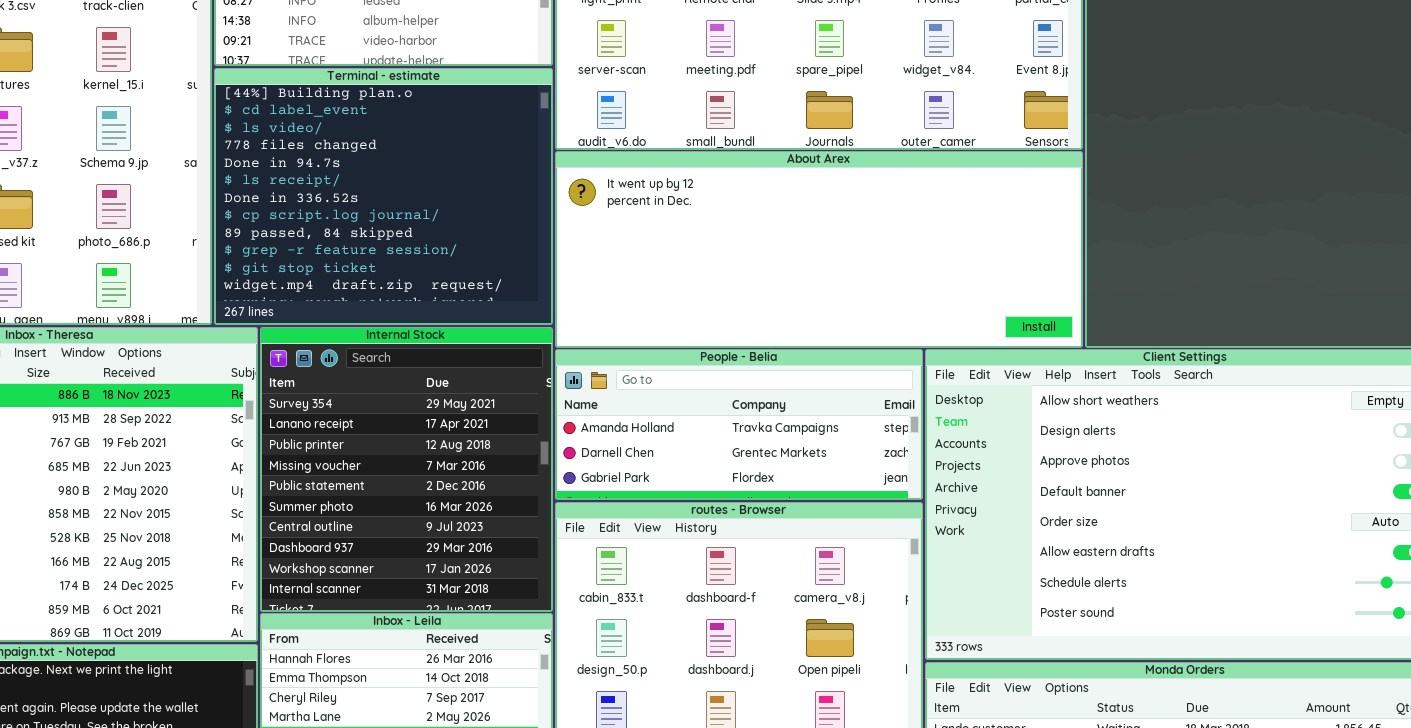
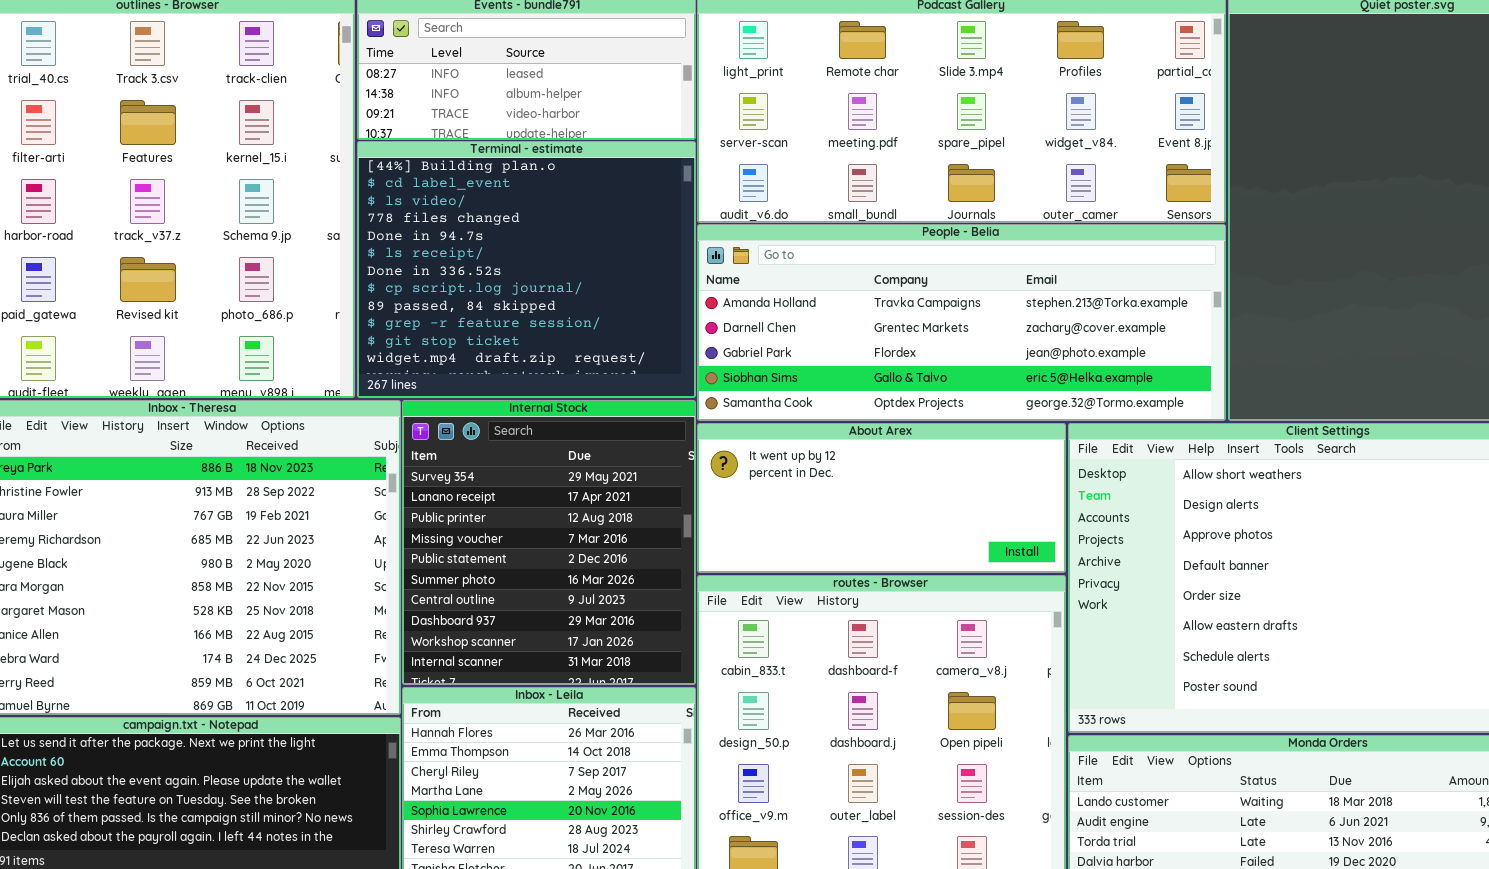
About Arex: [555,151,1083,348] -> [697,423,1066,573], moved, resized
People - Belia: [555,349,923,500] -> [697,224,1226,421], moved, resized

